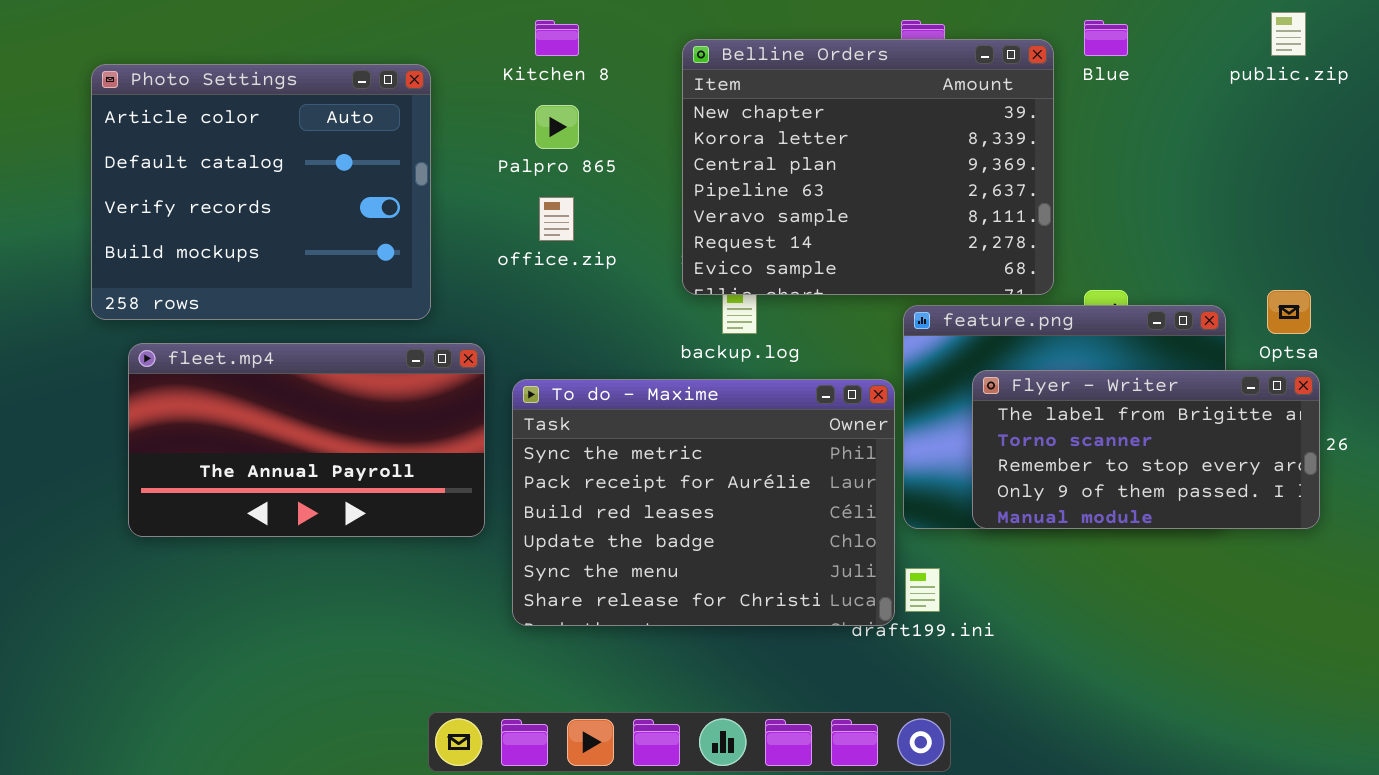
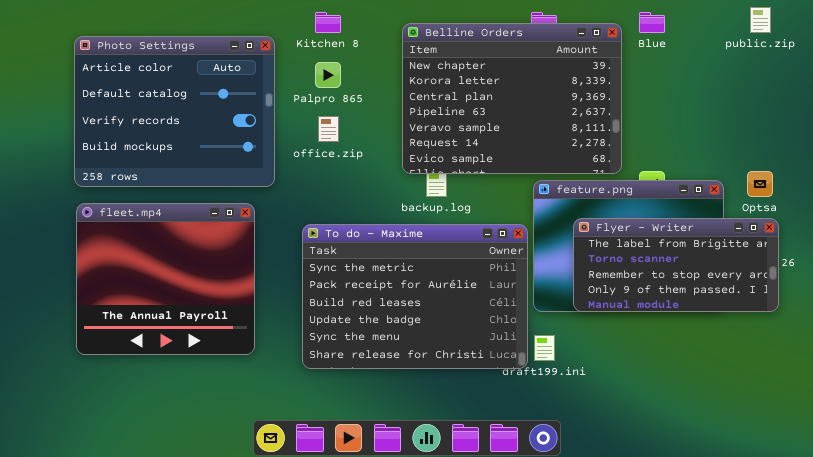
Photo Settings: [91,64,431,320] -> [74,36,275,187], moved
fleet.mp4: [128,343,485,537] -> [76,203,255,355], resized

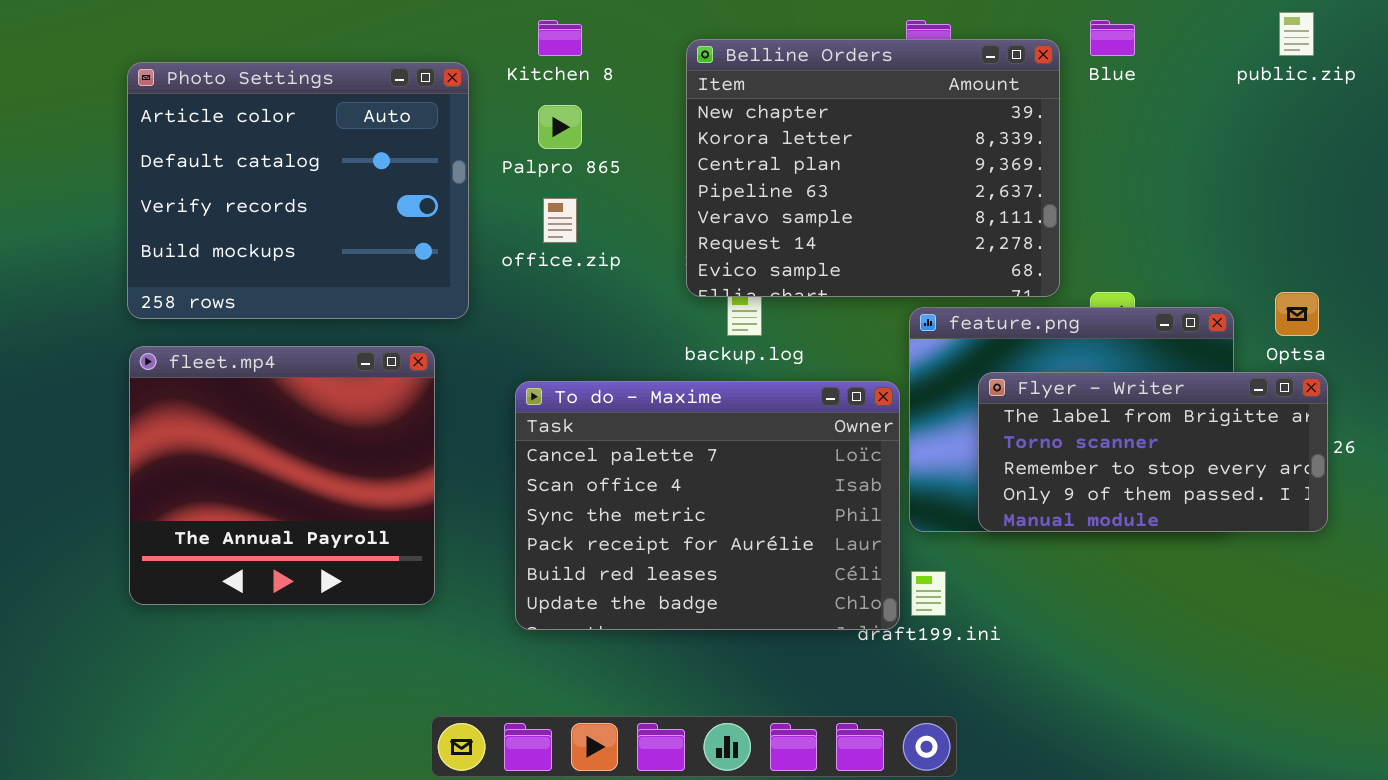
To do - Maxime: [302,224,528,369] -> [515,381,900,630], scrolled up 2 rows

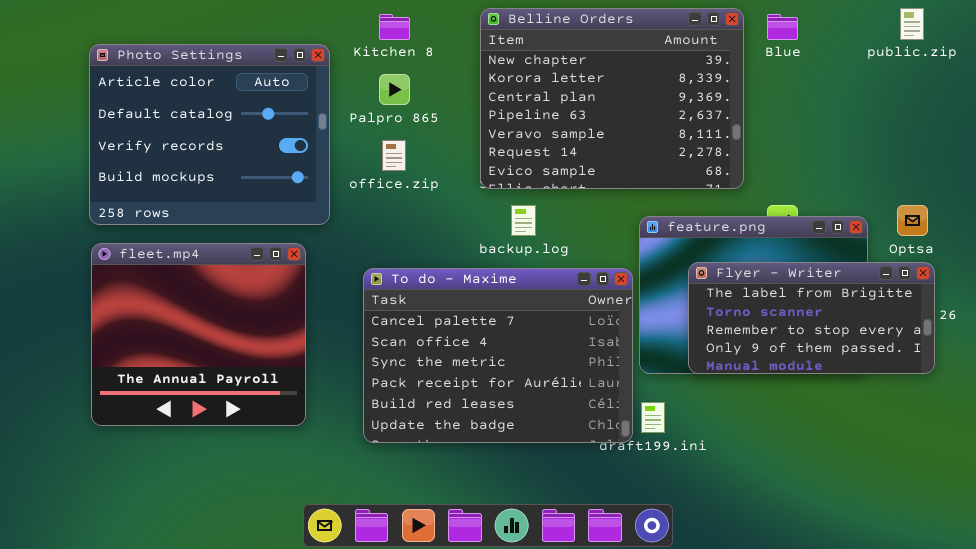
Belline Orders: [686,39,1060,297] -> [480,8,744,189], moved

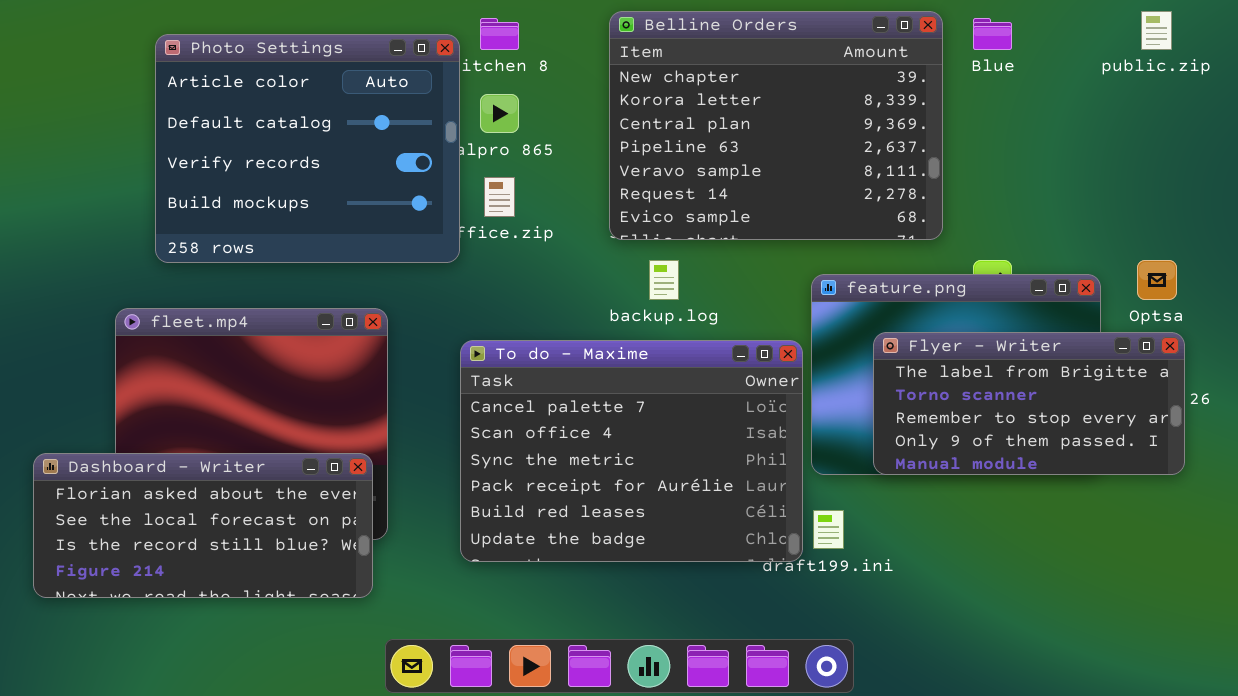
Photo Settings: [89,44,330,225] -> [155,34,460,263], moved
Dashboard - Writer: none -> [33,453,373,598], opened

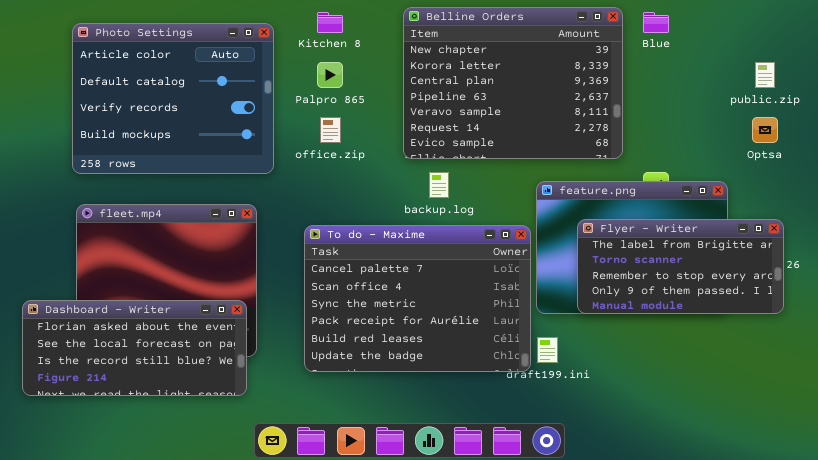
public.zip: [1141,11,1172,50] -> [755,62,775,88], moved
Photo Settings: [155,34,460,263] -> [72,23,274,174], moved
Optsa: [1137,260,1177,300] -> [752,117,778,143], moved

